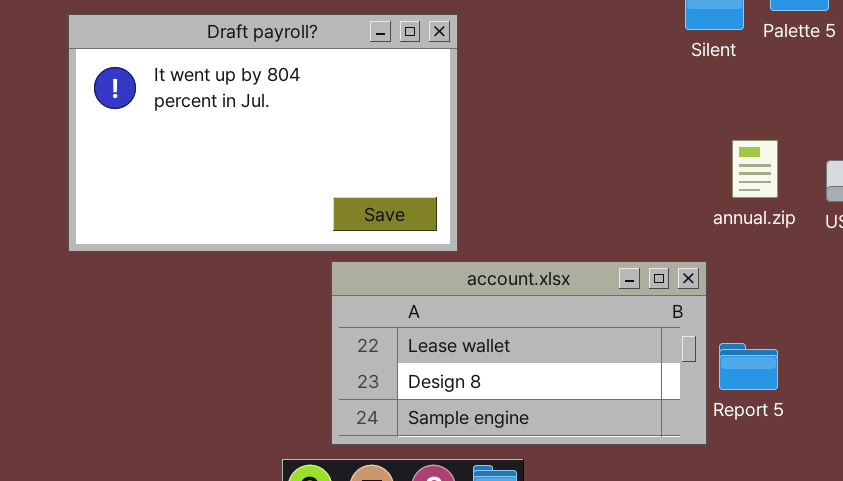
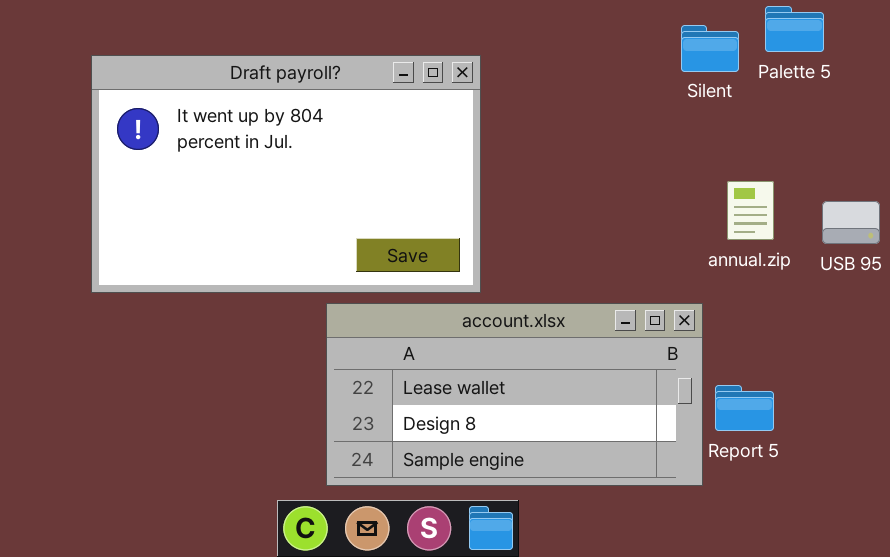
Draft payroll?: [68,14,458,252] -> [91,55,481,293], moved

